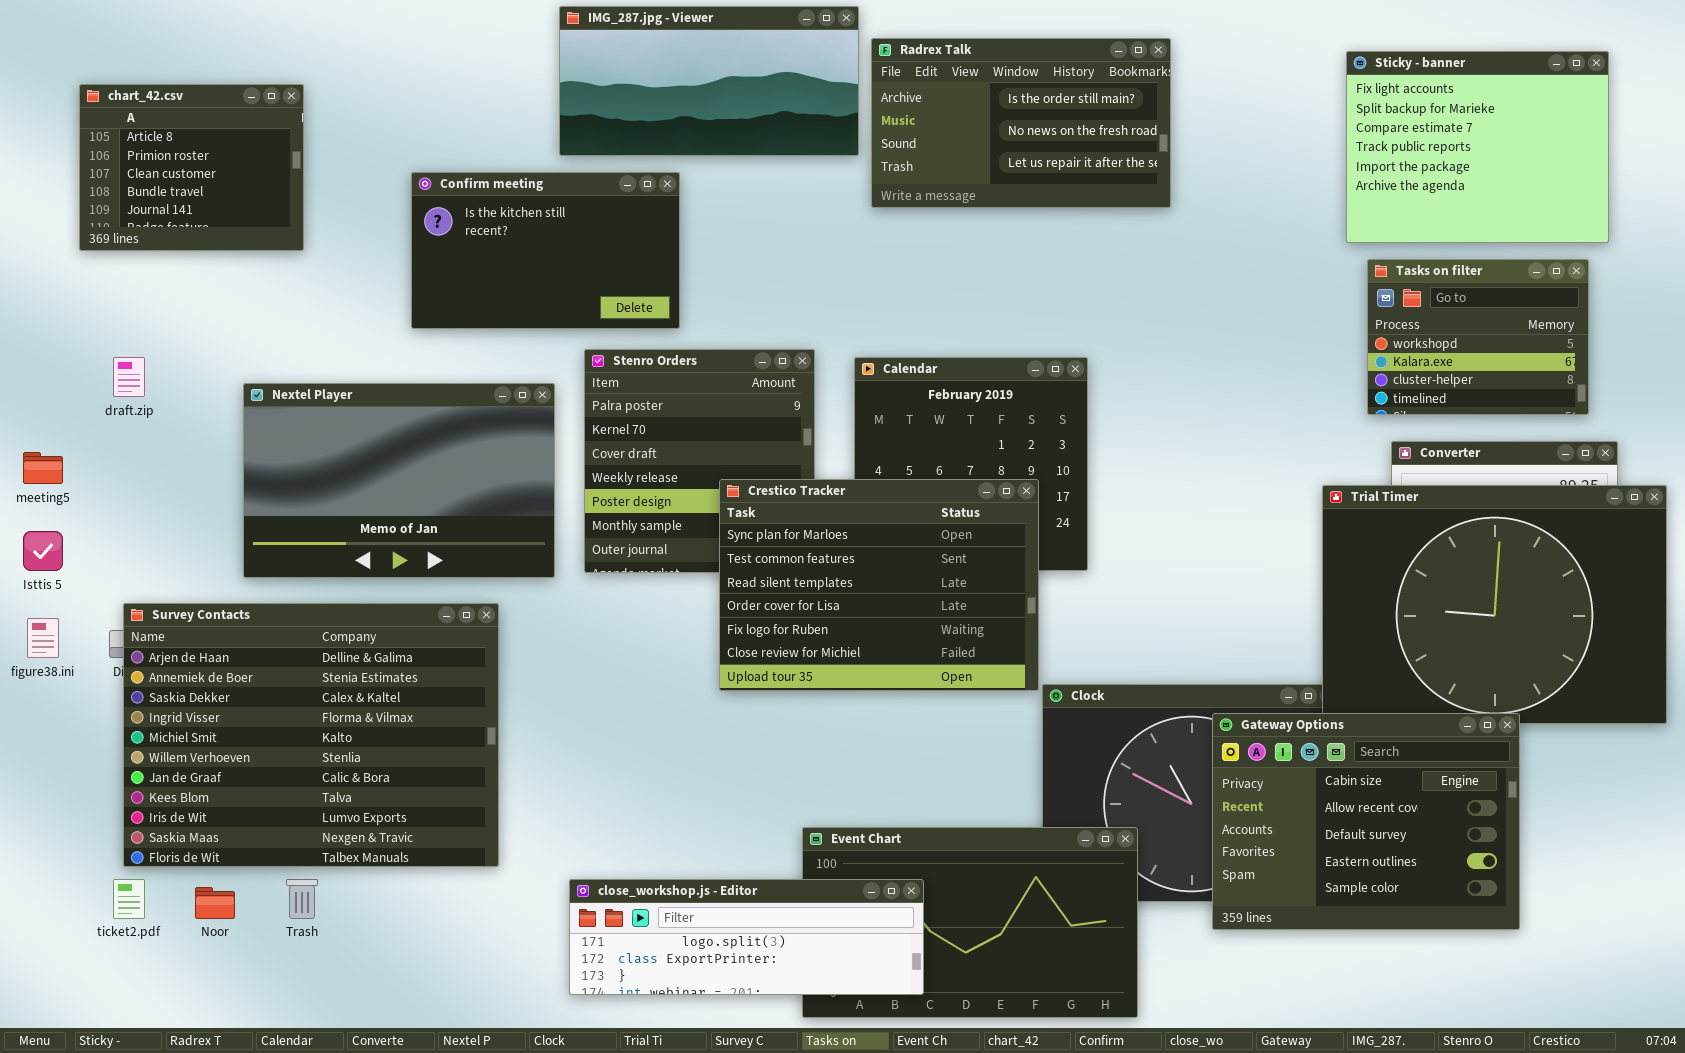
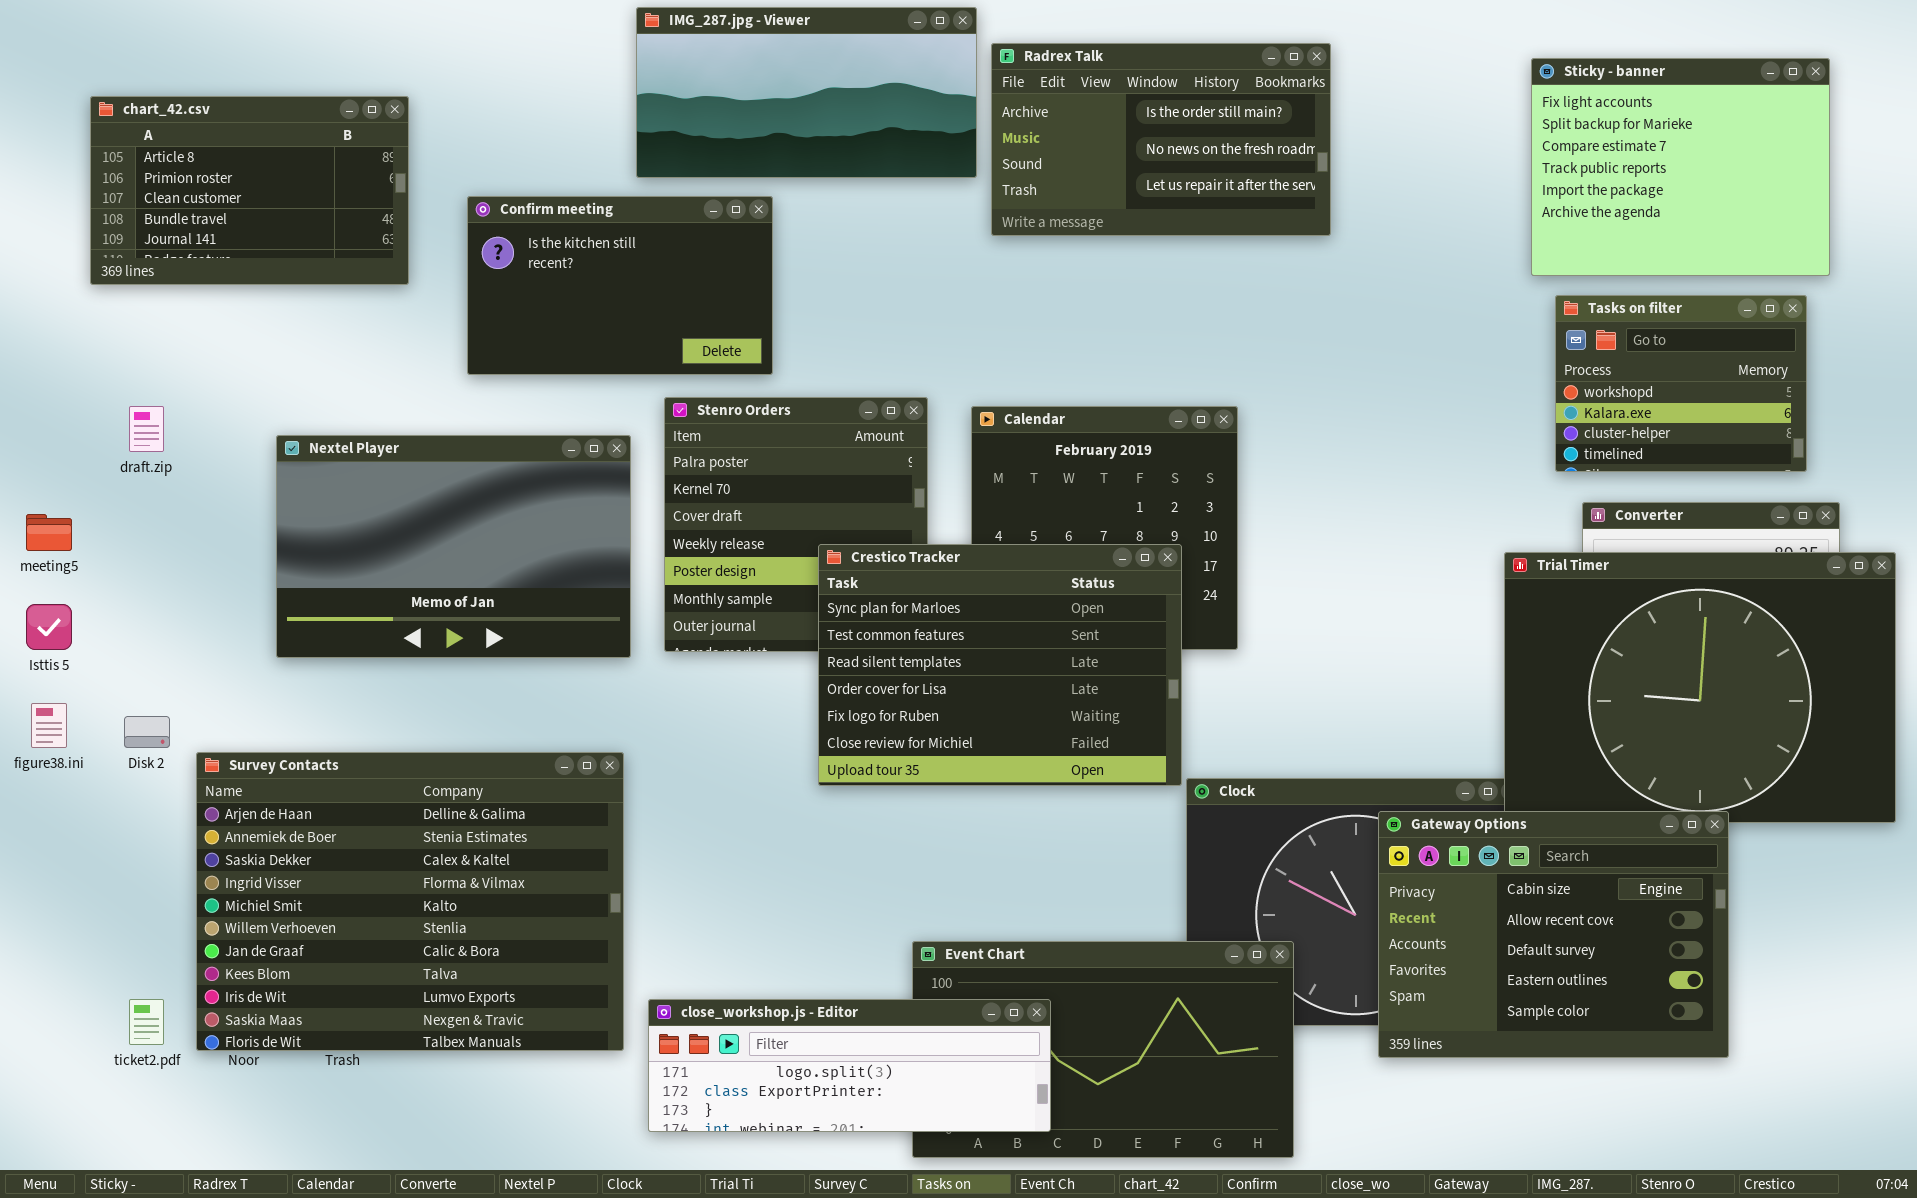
chart_42.csv: [79,84,304,251] -> [90,96,409,285], resized
Survey Contacts: [123,603,499,867] -> [196,752,624,1051], moved

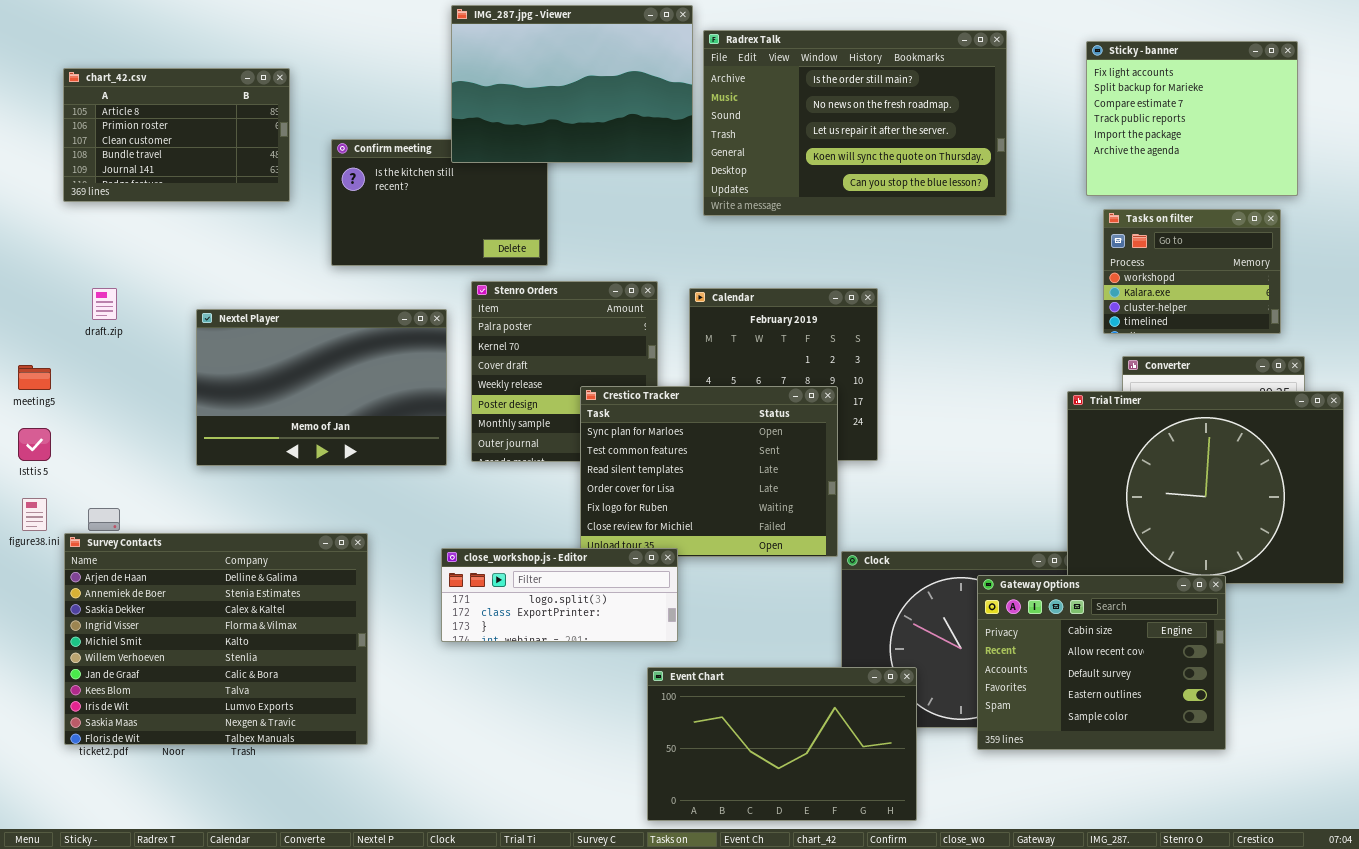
IMG_287.jpg - Viewer: [636,7,977,178] -> [451,5,693,163], resized
Radrex Talk: [991,43,1331,236] -> [703,30,1007,216], resized
Survey Contacts: [196,752,624,1051] -> [64,533,368,745], moved
close_workshop.js - Editor: [648,999,1051,1132] -> [441,548,678,642], moved, resized

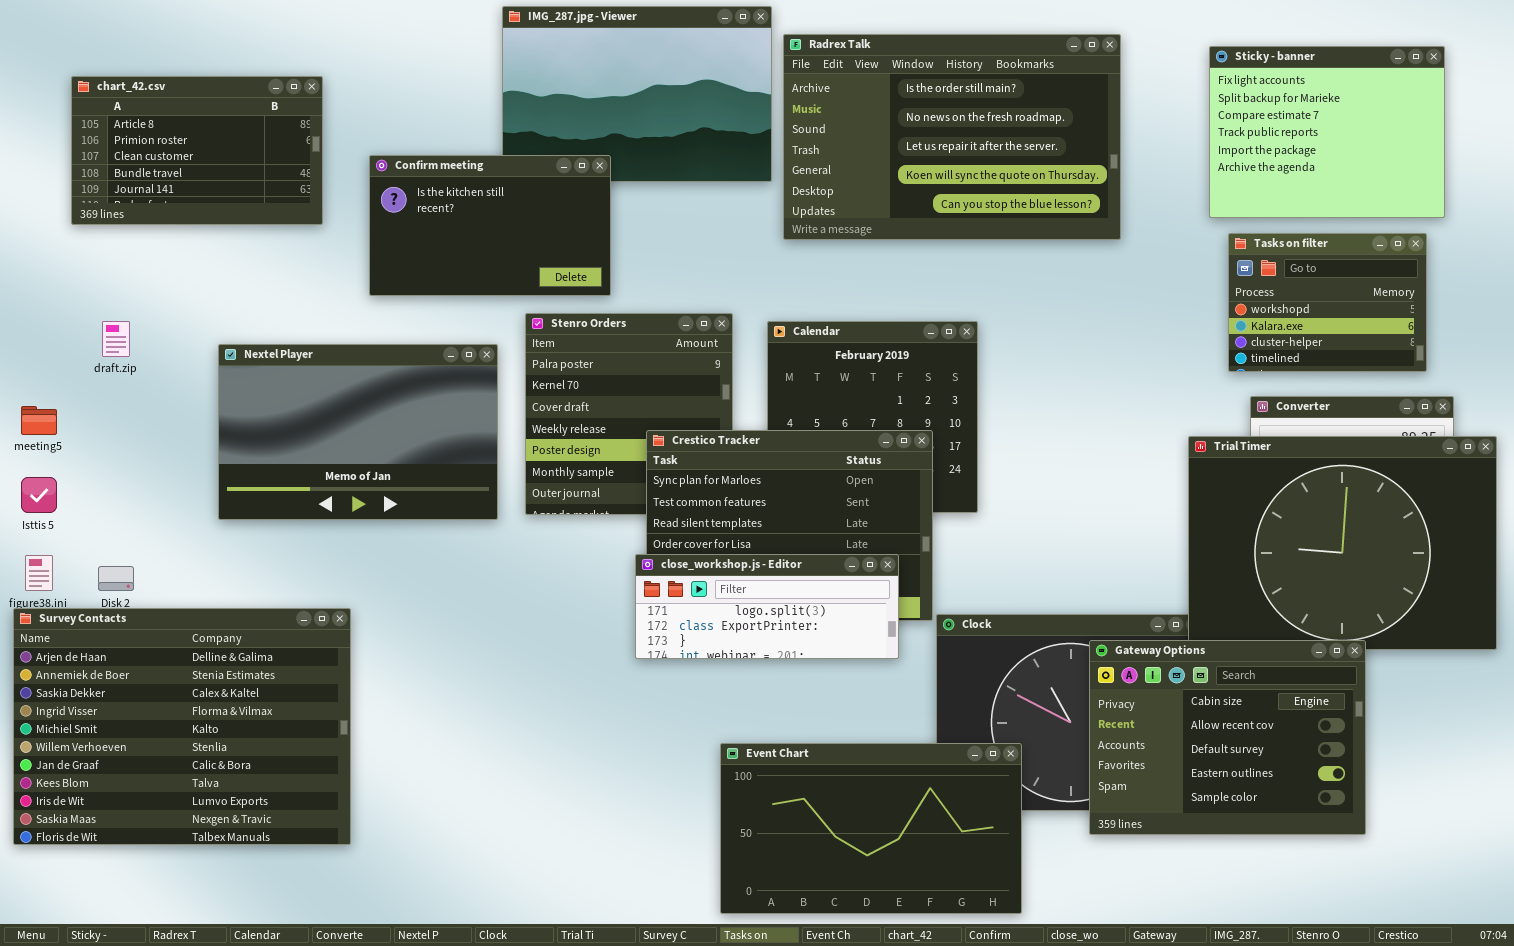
Confirm meeting: [331,139,548,266] -> [369,155,611,296], raised
Survey Contacts: [64,533,368,745] -> [13,608,351,845], moved
close_workshop.js - Editor: [441,548,678,642] -> [635,554,899,659], moved

